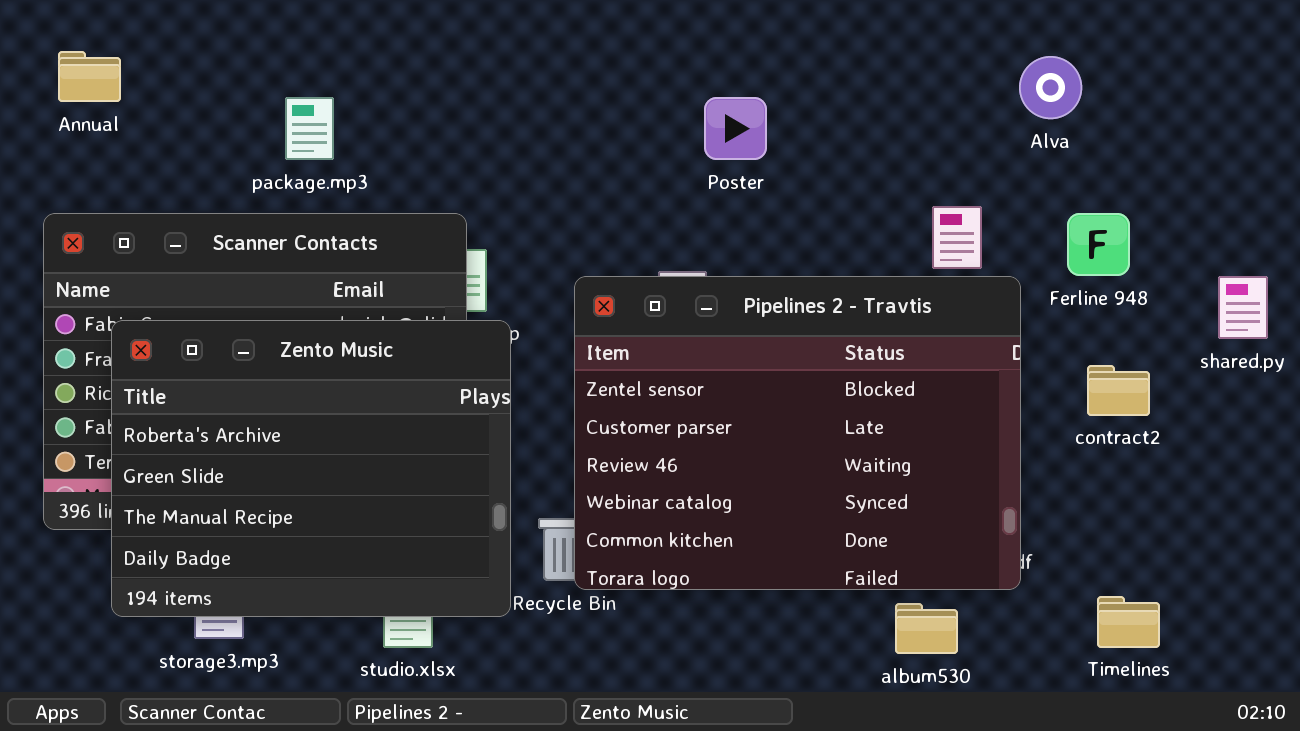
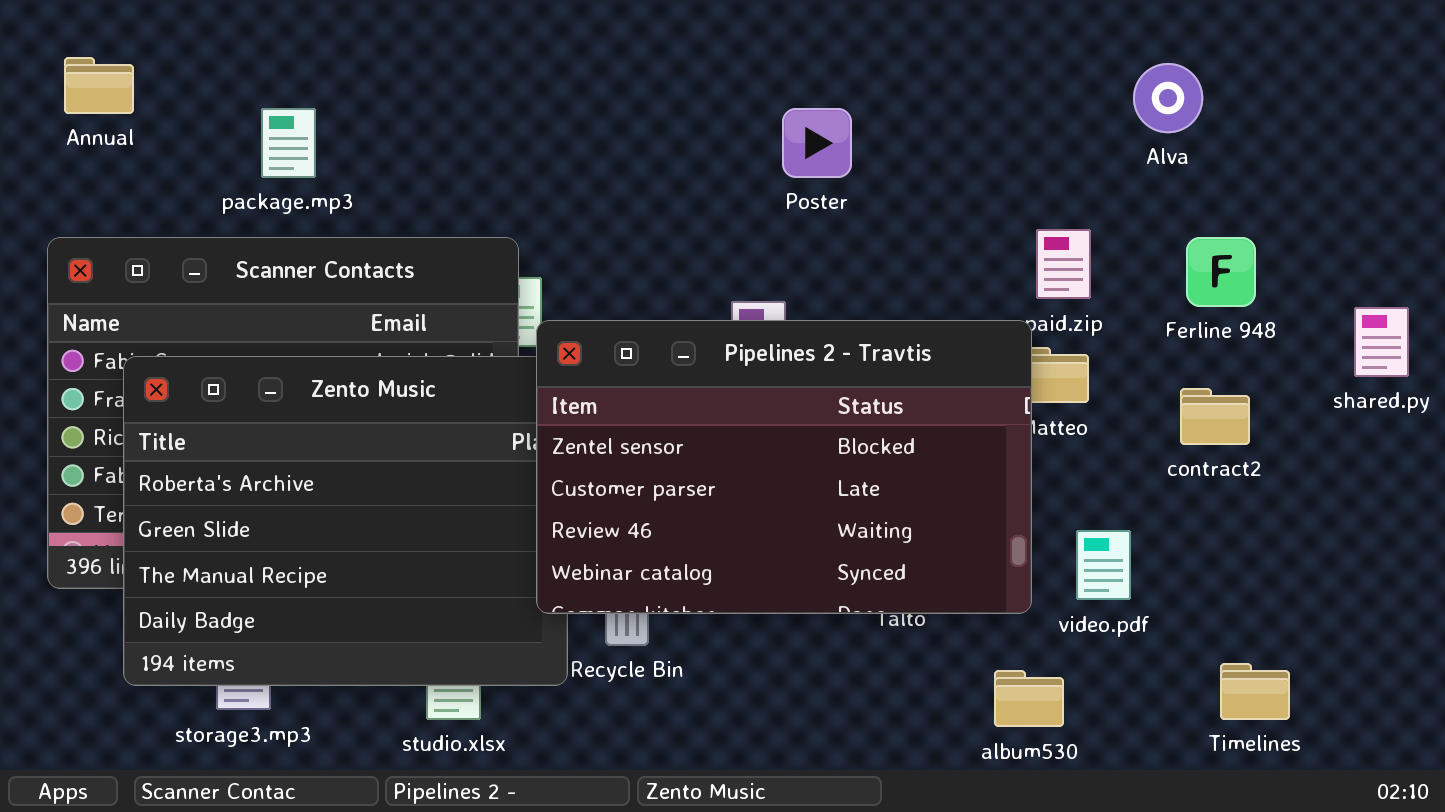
package.mp3: [285,97,334,160] -> [261,108,316,178], moved
Pipelines 2 - Travtis: [574,276,1021,590] -> [536,320,1032,614], moved, resized
contract2: [1087,365,1150,416] -> [1180,388,1250,445], moved

